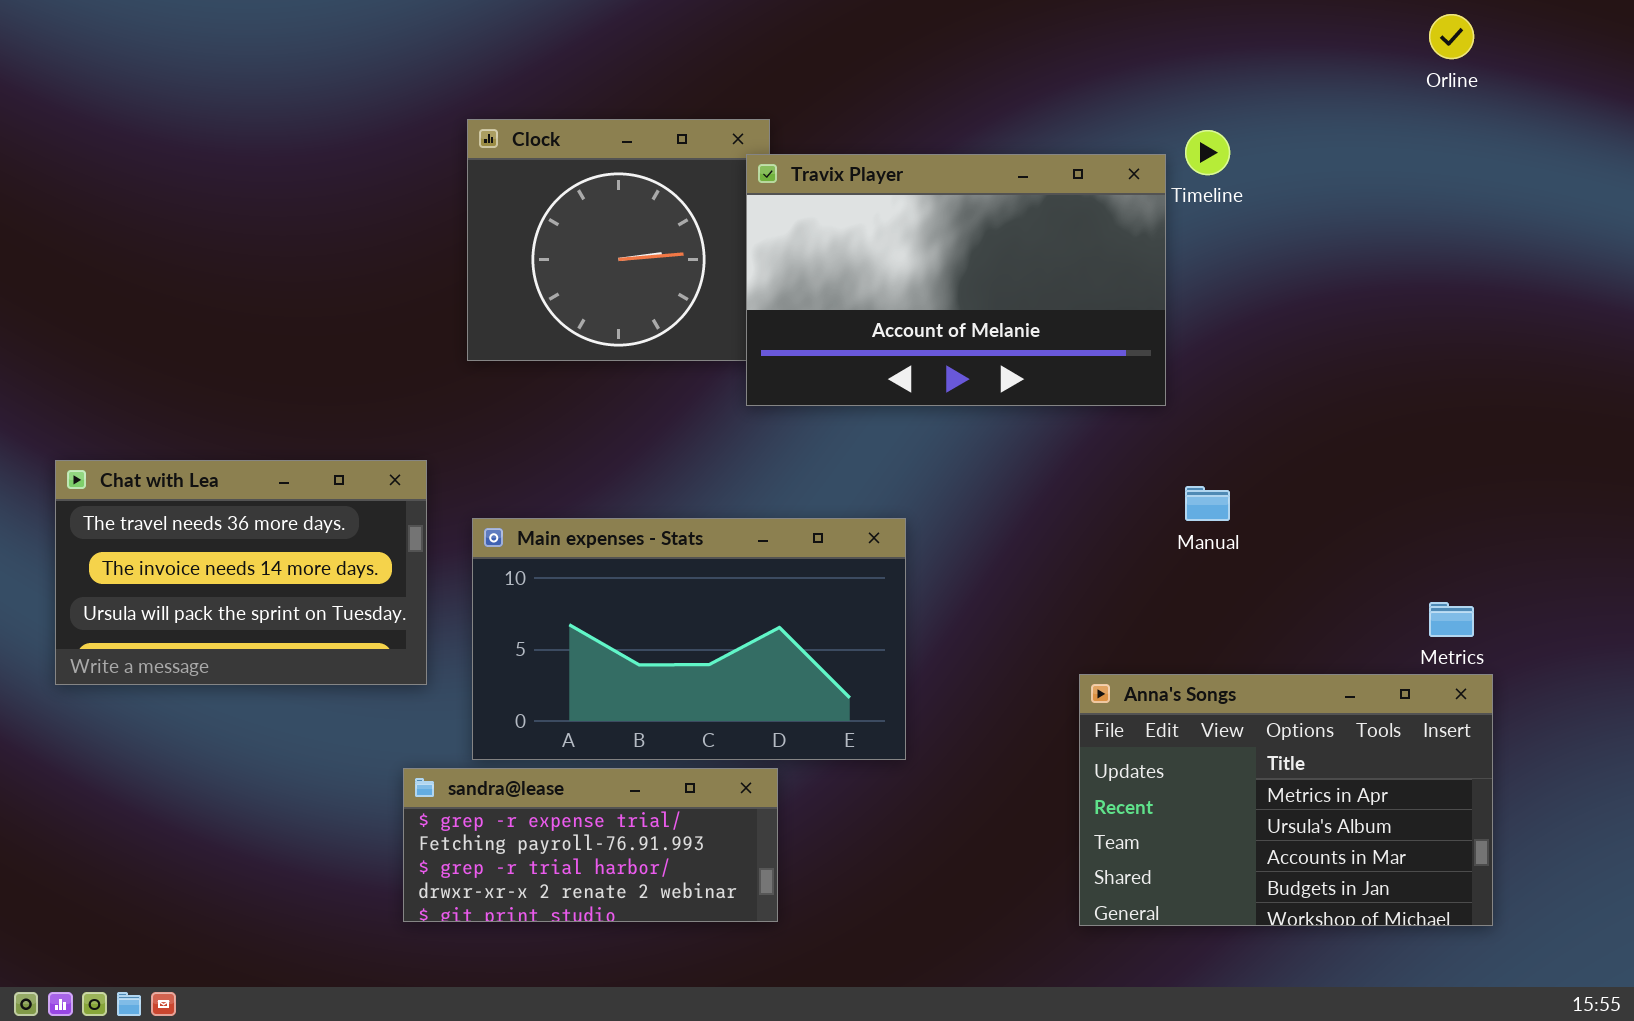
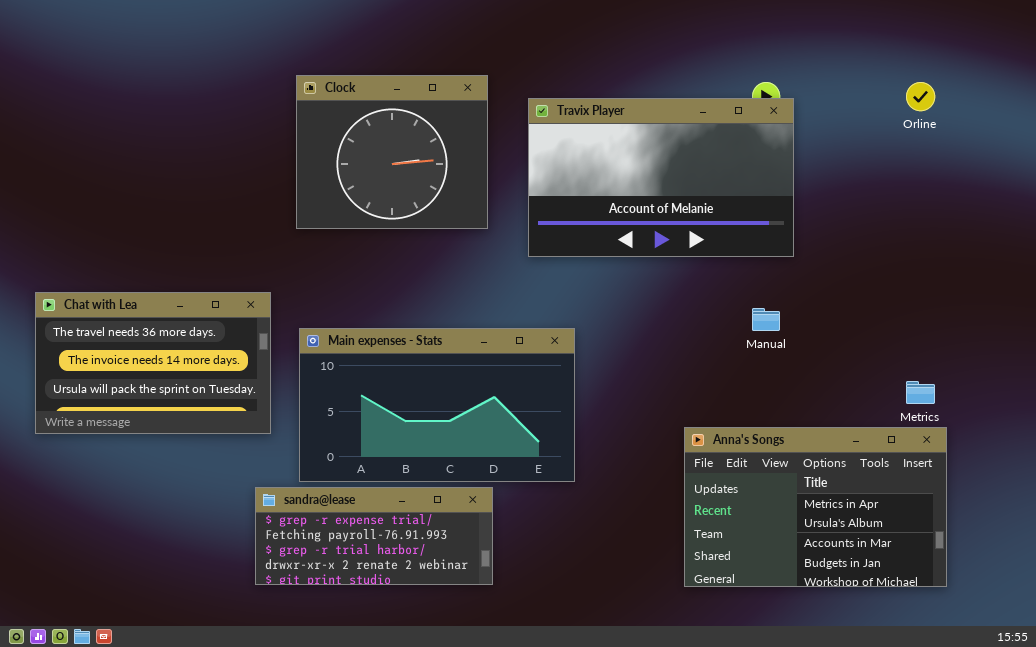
Orline: [1429,14,1474,59] -> [906,82,935,111], moved
Travix Player: [746,154,1166,406] -> [528,98,794,257], moved

